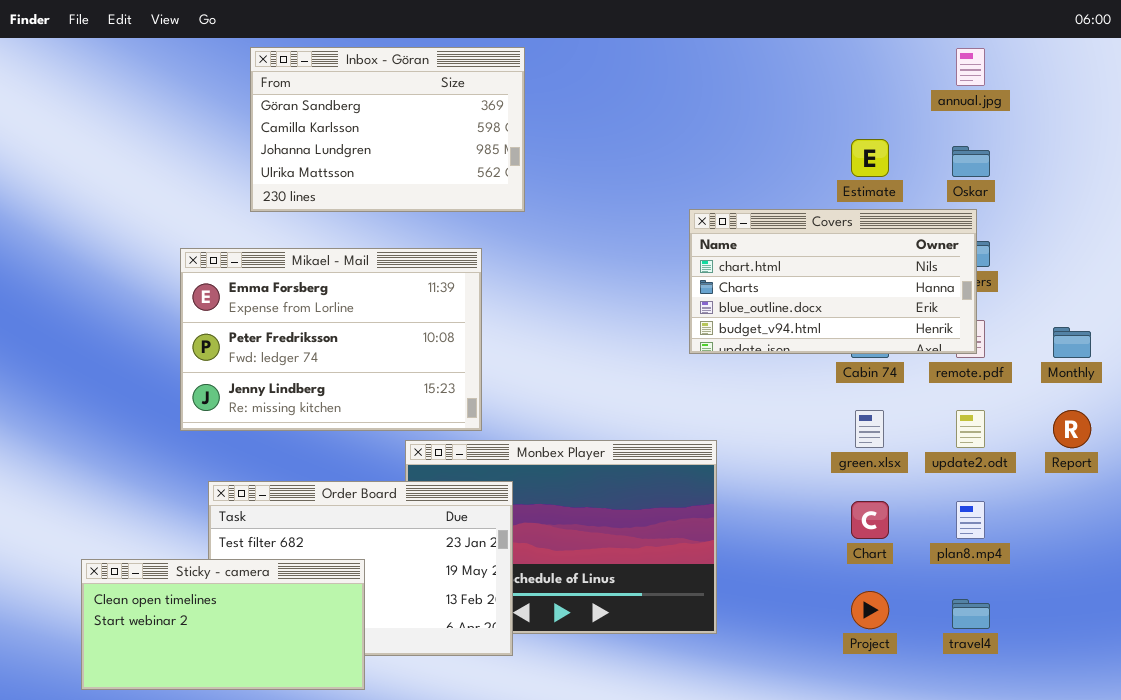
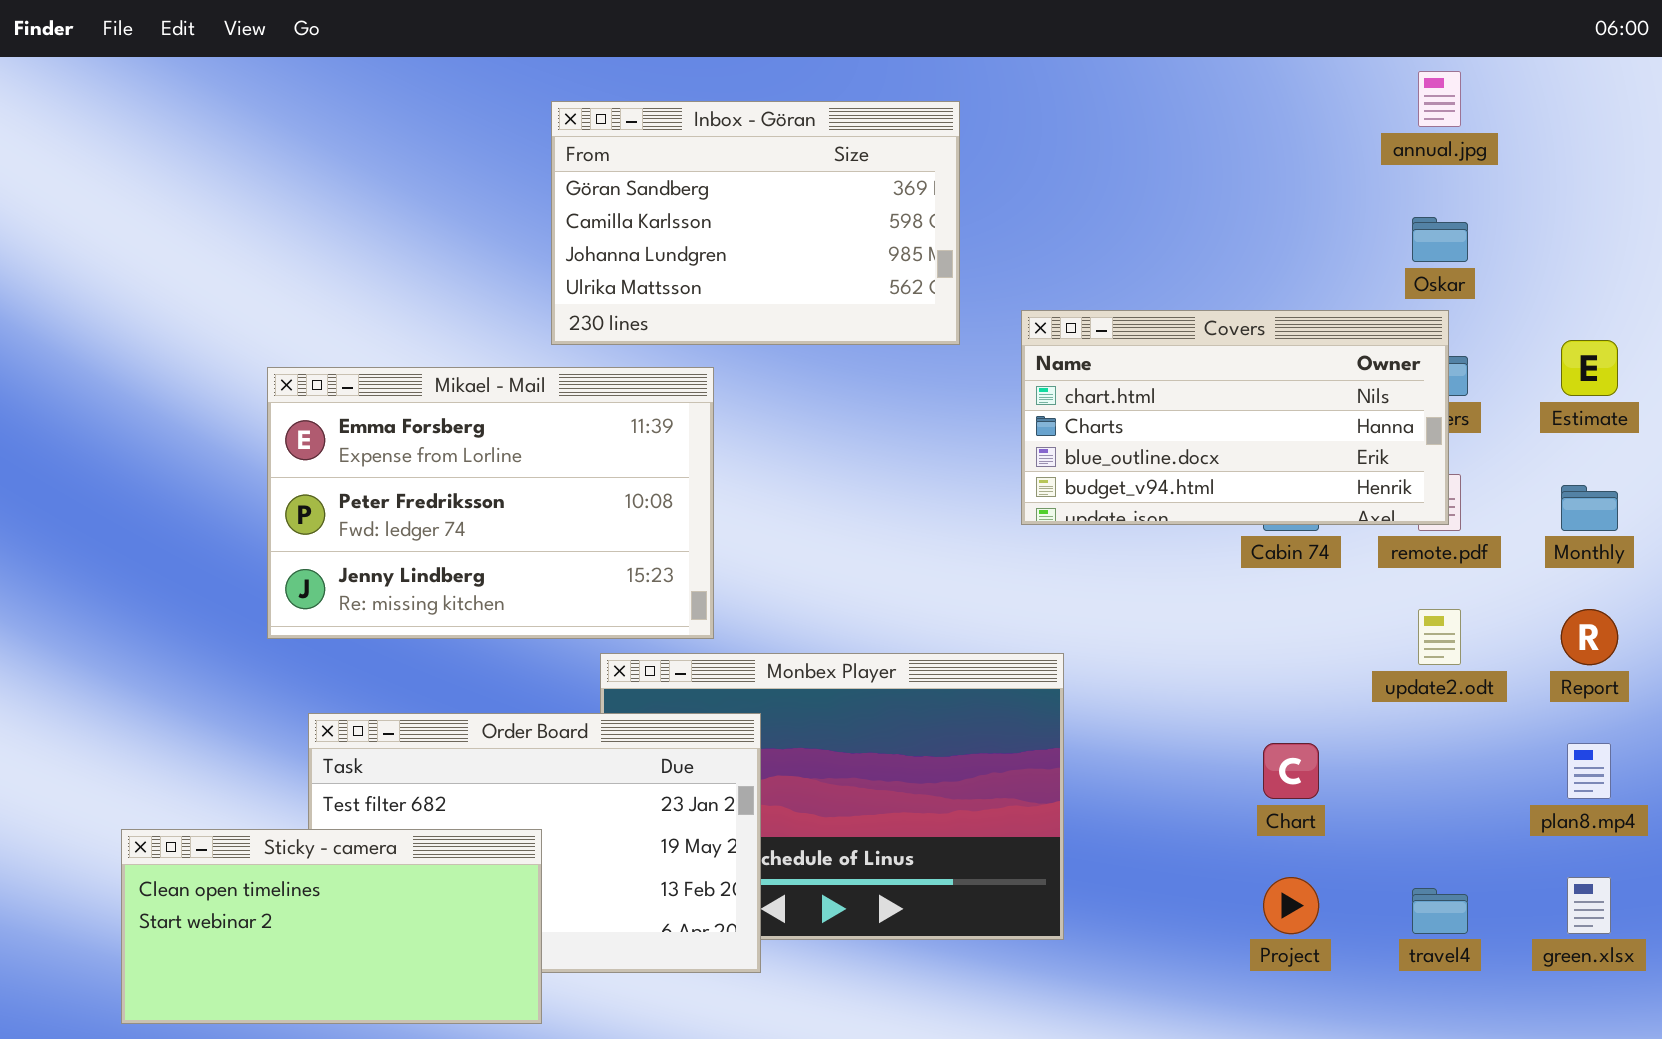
Inbox - Göran: [250,47,525,212] -> [551,101,960,345], moved
Estimate: [851,139,889,177] -> [1561,340,1618,396], moved
green.xlsx: [855,410,884,448] -> [1567,877,1611,934], moved
plan8.mp4: [956,501,985,539] -> [1567,743,1611,799], moved

